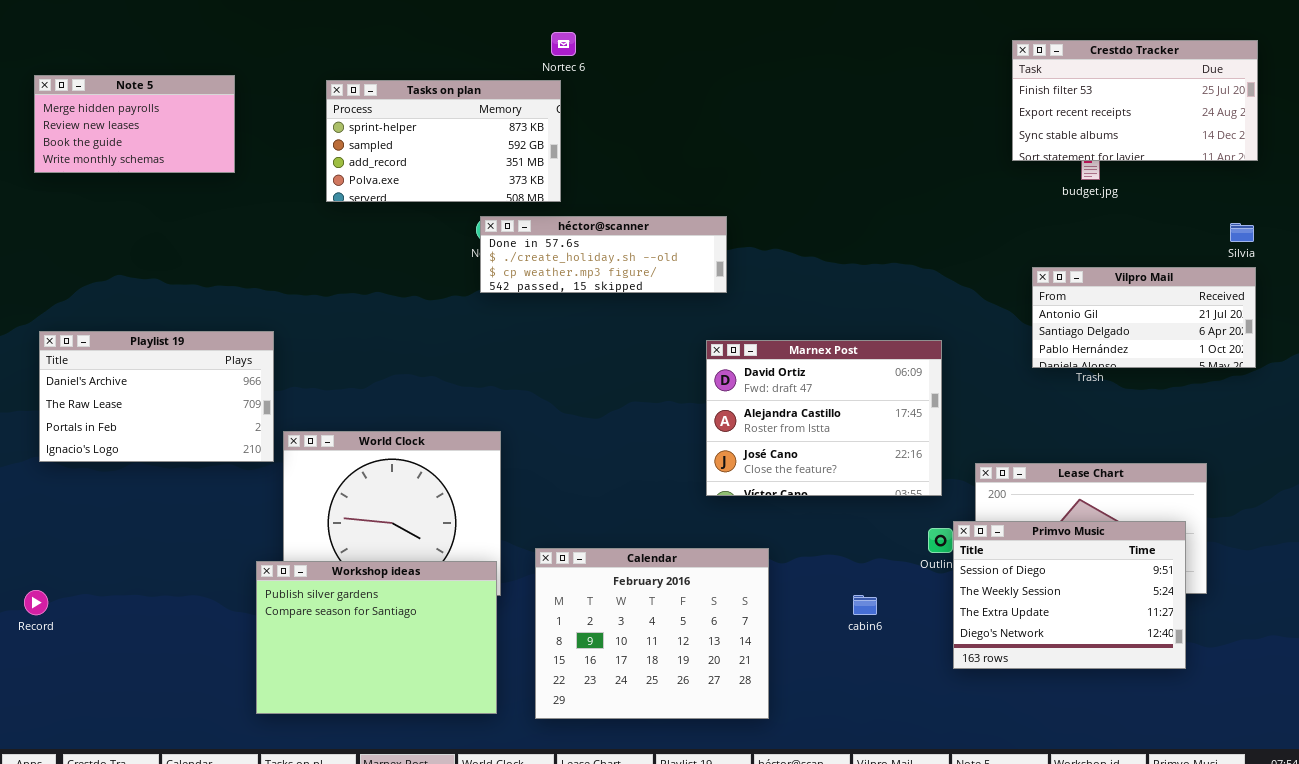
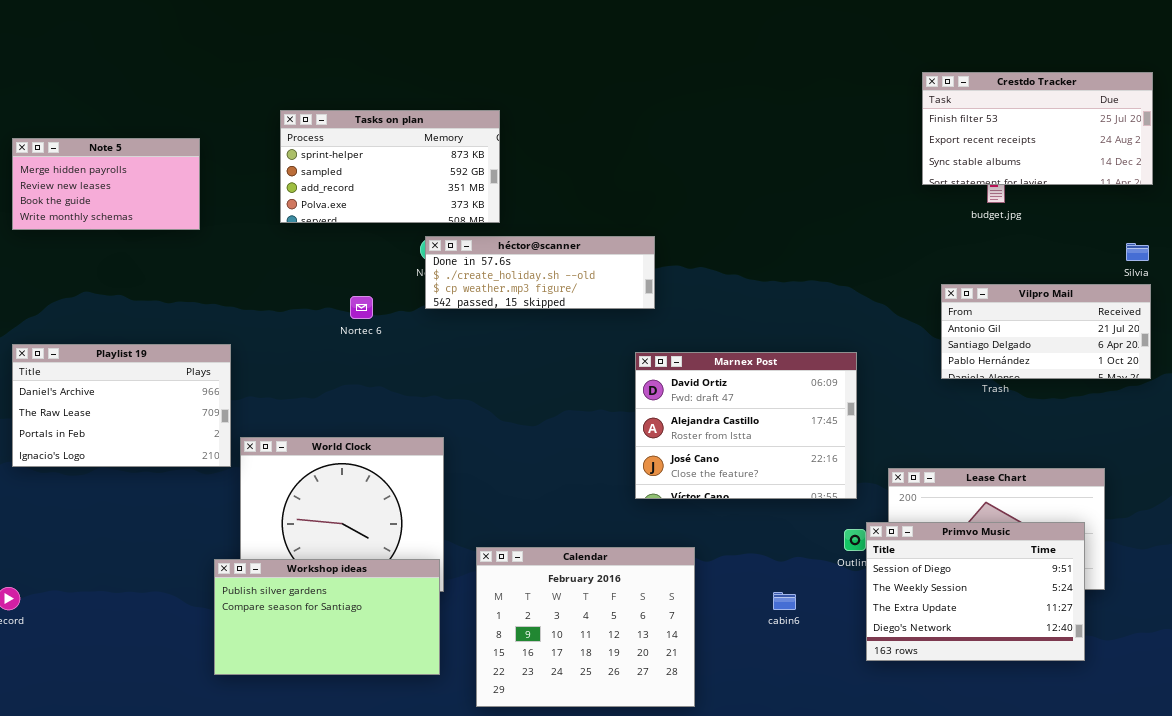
Nortec 6: [551,32,576,56] -> [350,296,373,319], moved
Note 5: [34,75,235,173] -> [12,138,200,230], moved
Workshop ideas: [256,561,497,714] -> [214,559,440,675], resized

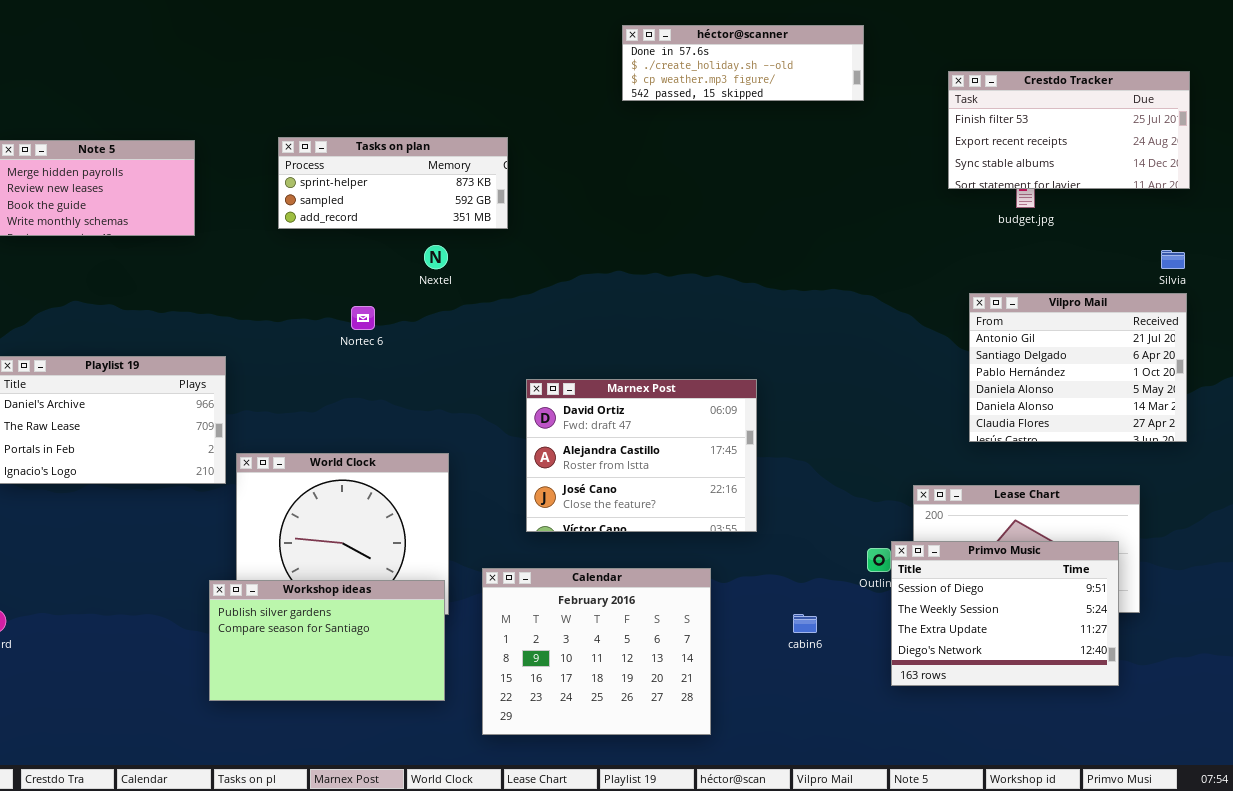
Tasks on plan: [280,110,500,223] -> [278,137,508,229], resized
héctor@scanner: [425,236,655,309] -> [622,25,864,101], moved
Vilpro Mail: [941,284,1151,379] -> [969,293,1187,442], resized
Marnex Post: [635,352,857,499] -> [526,379,757,532], moved

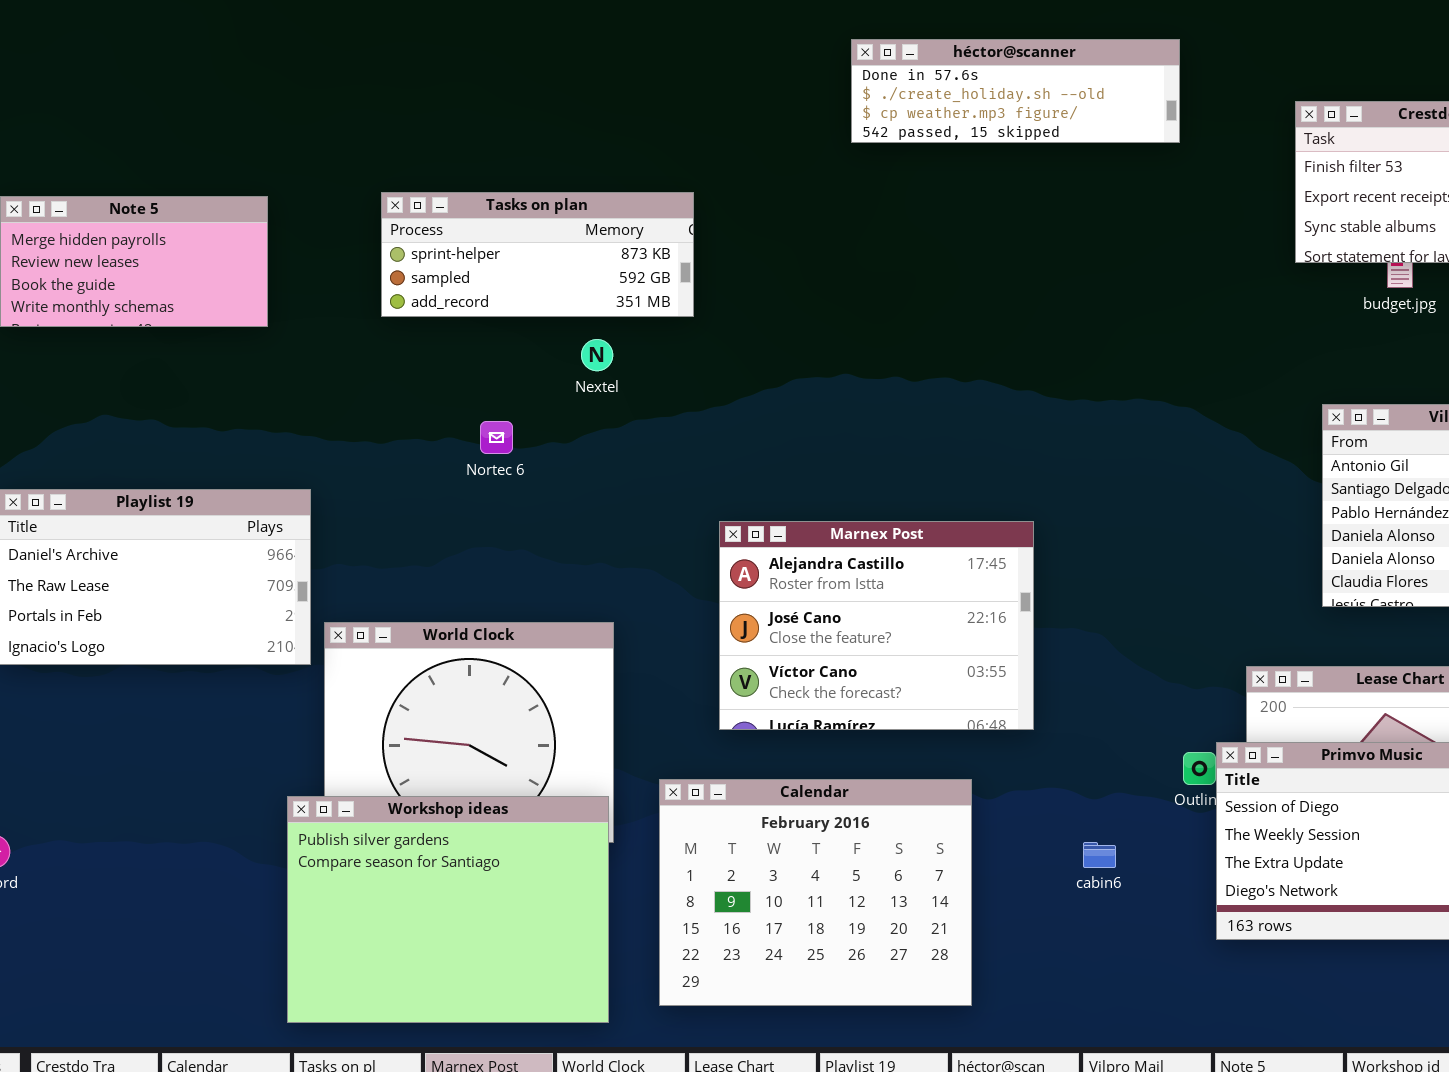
Marnex Post: [526,379,757,532] -> [719,521,1034,730], scrolled down 1 row
Workshop ideas: [209,580,445,701] -> [287,796,609,1023], resized

